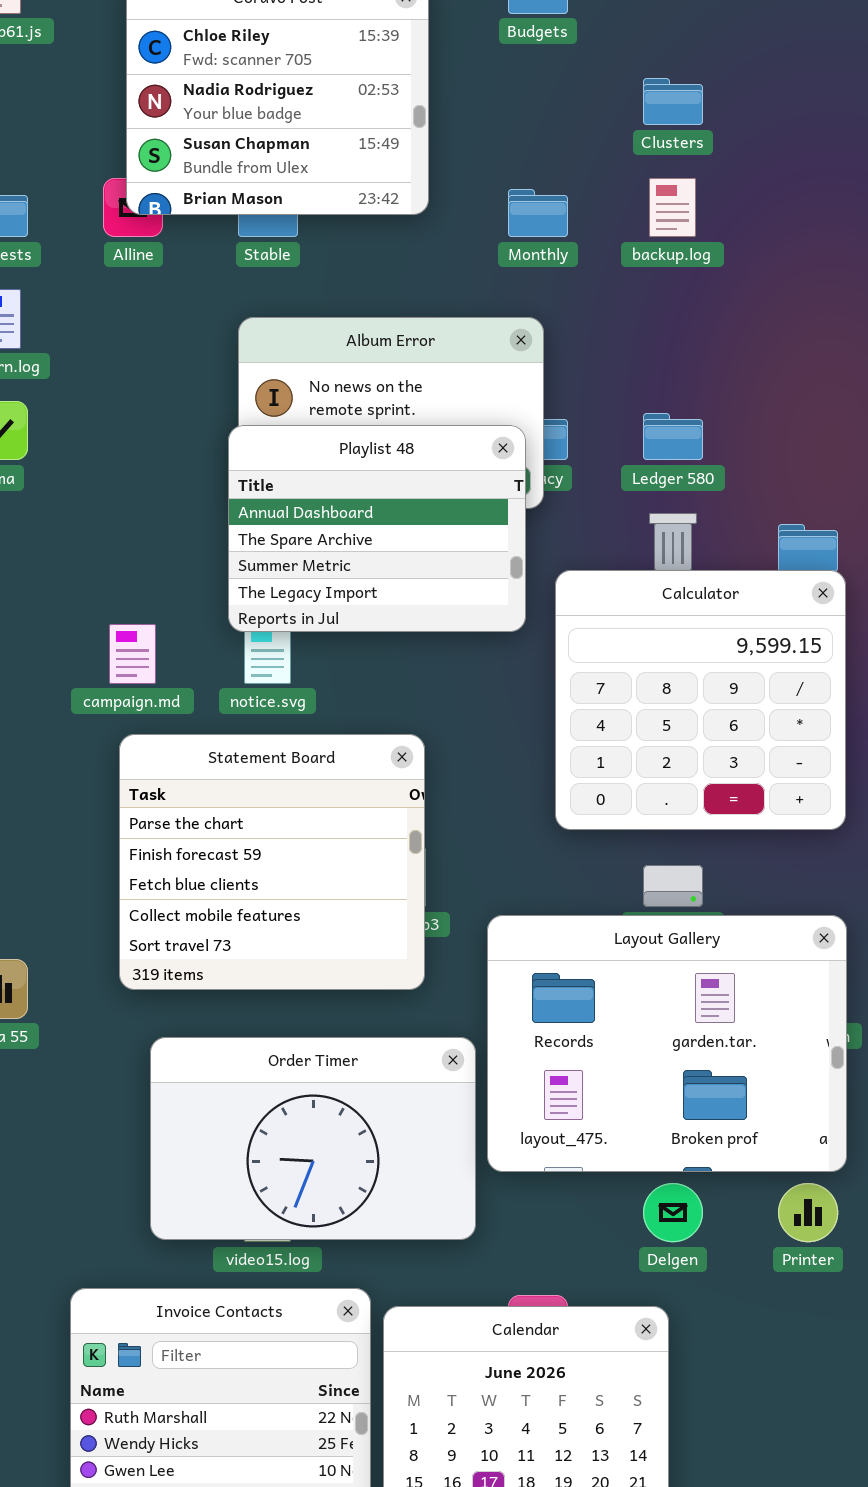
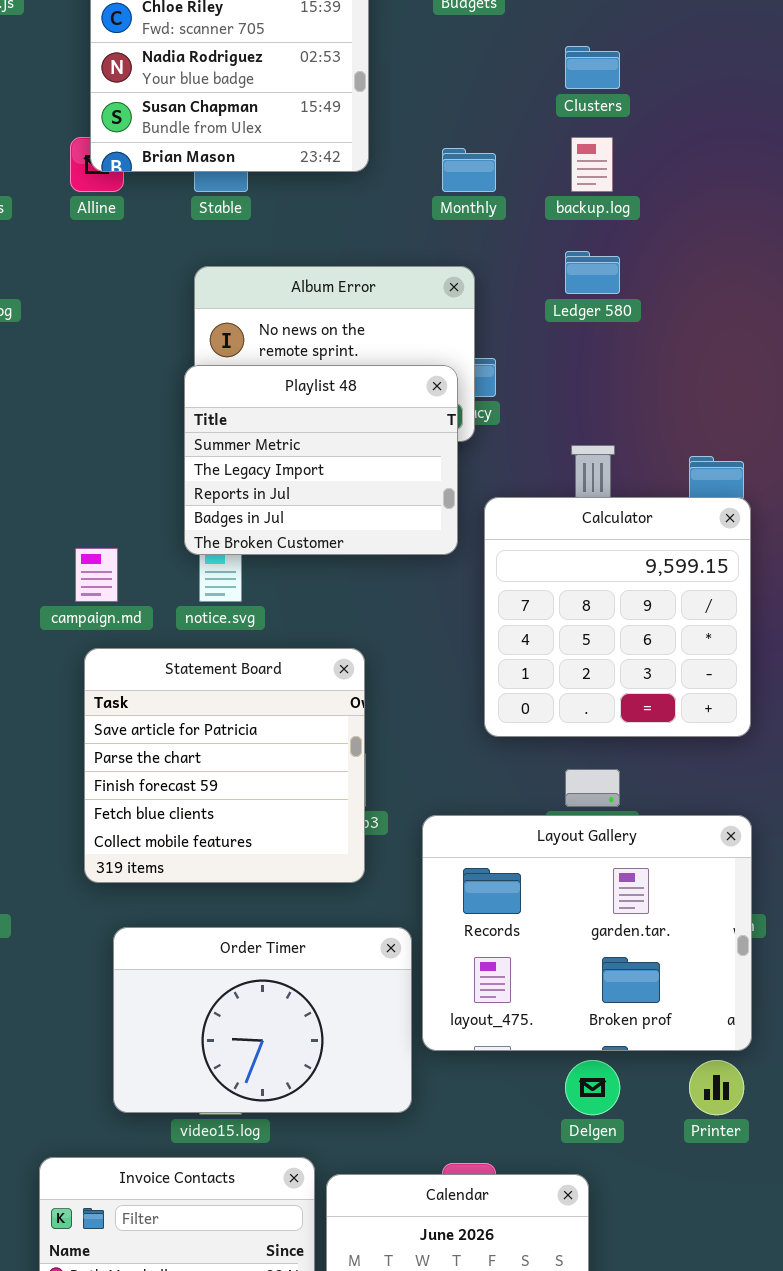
Ledger 580: [643,413,703,460] -> [565,251,620,294], moved
Playlist 48: [228,425,526,632] -> [184,365,458,555], scrolled down 2 rows
Statement Board: [119,734,425,990] -> [84,648,365,883], scrolled up 1 row

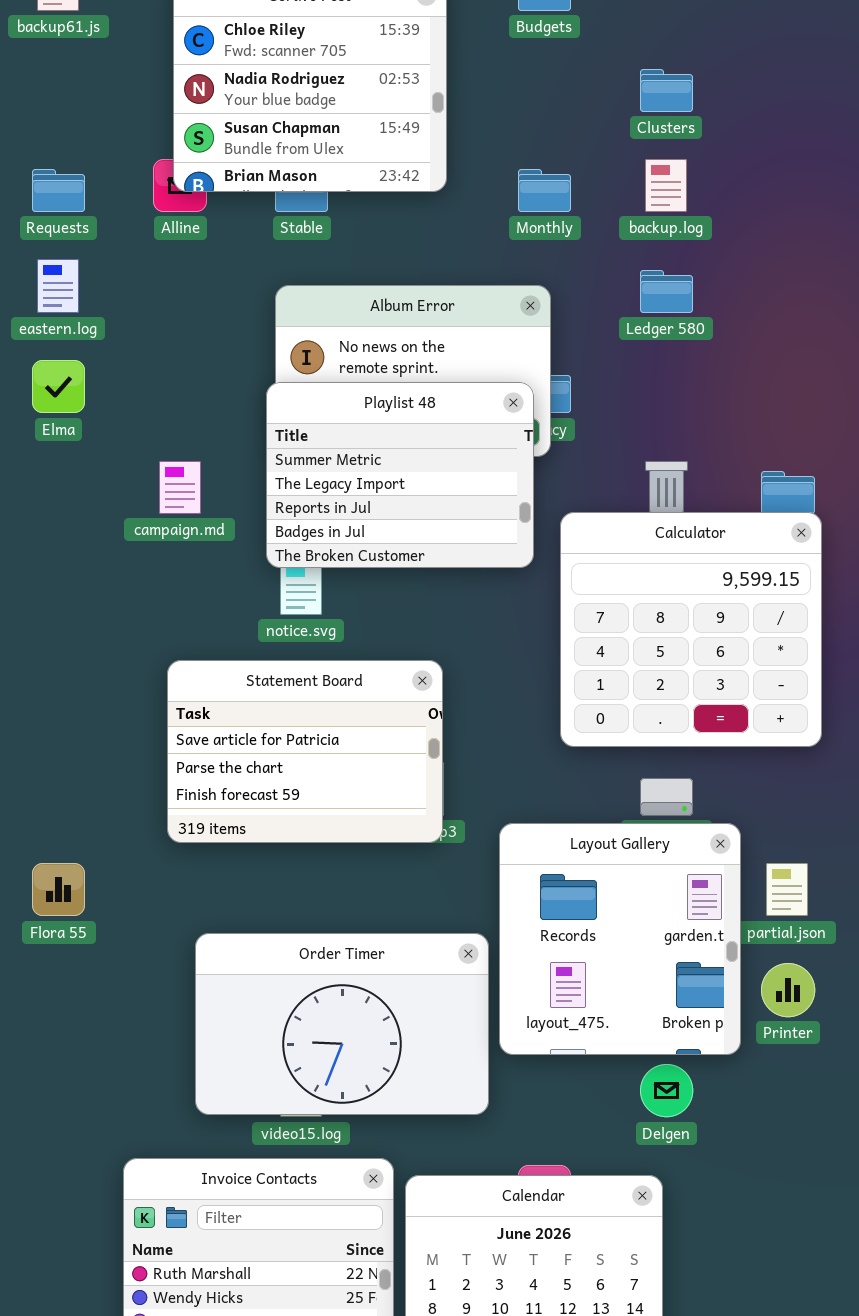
campaign.md: [75,548,118,602] -> [159,461,201,514], moved
Statement Board: [84,648,365,883] -> [167,660,443,843], resized
Layout Gallery: [422,815,752,1051] -> [499,823,741,1055], resized
Printer: [689,1060,744,1115] -> [761,963,815,1017], moved

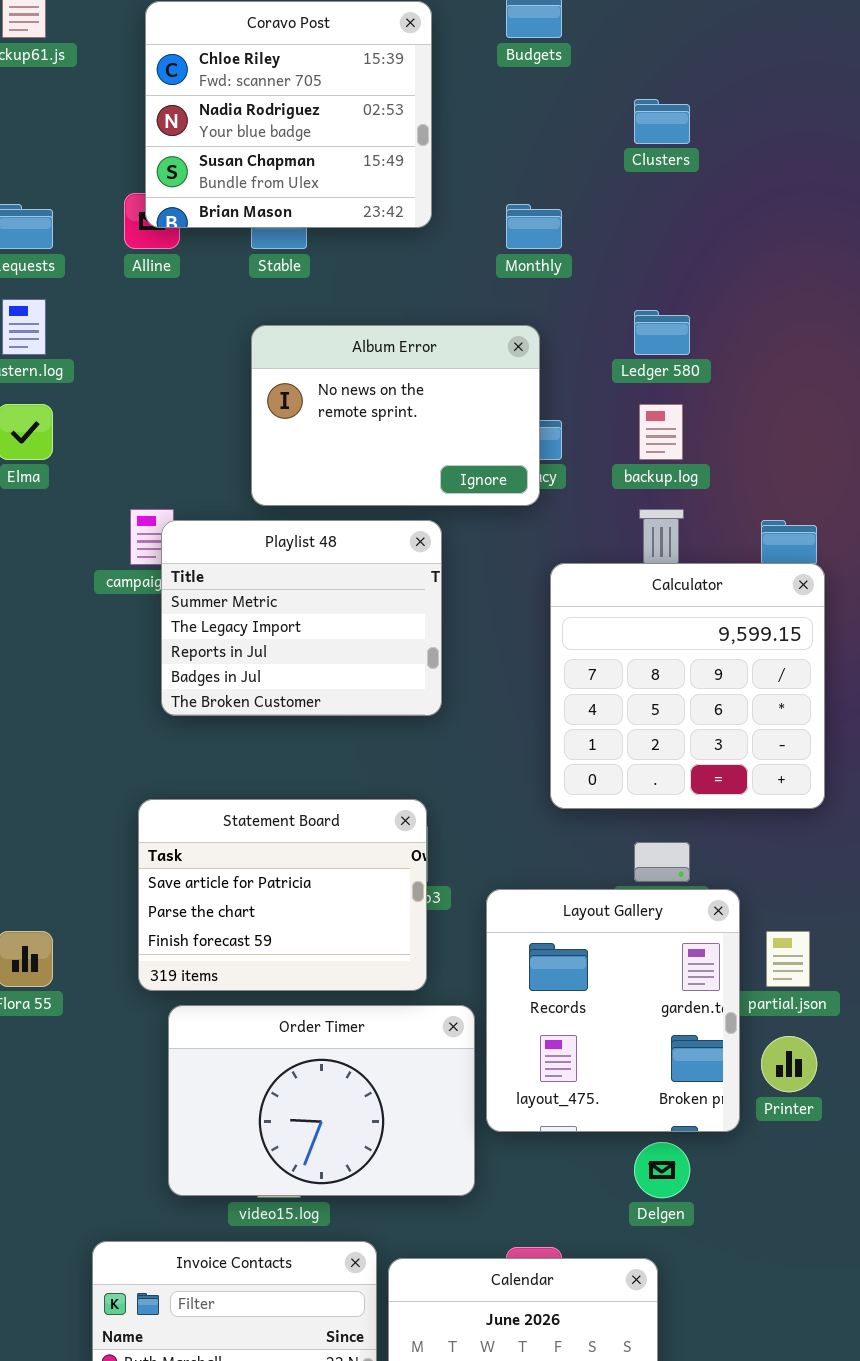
backup.log: [645,159,687,212] -> [639,404,683,460], moved
Playlist 48: [266,382,534,568] -> [161,520,442,716], moved
Statement Board: [167,660,443,843] -> [138,799,427,991], moved

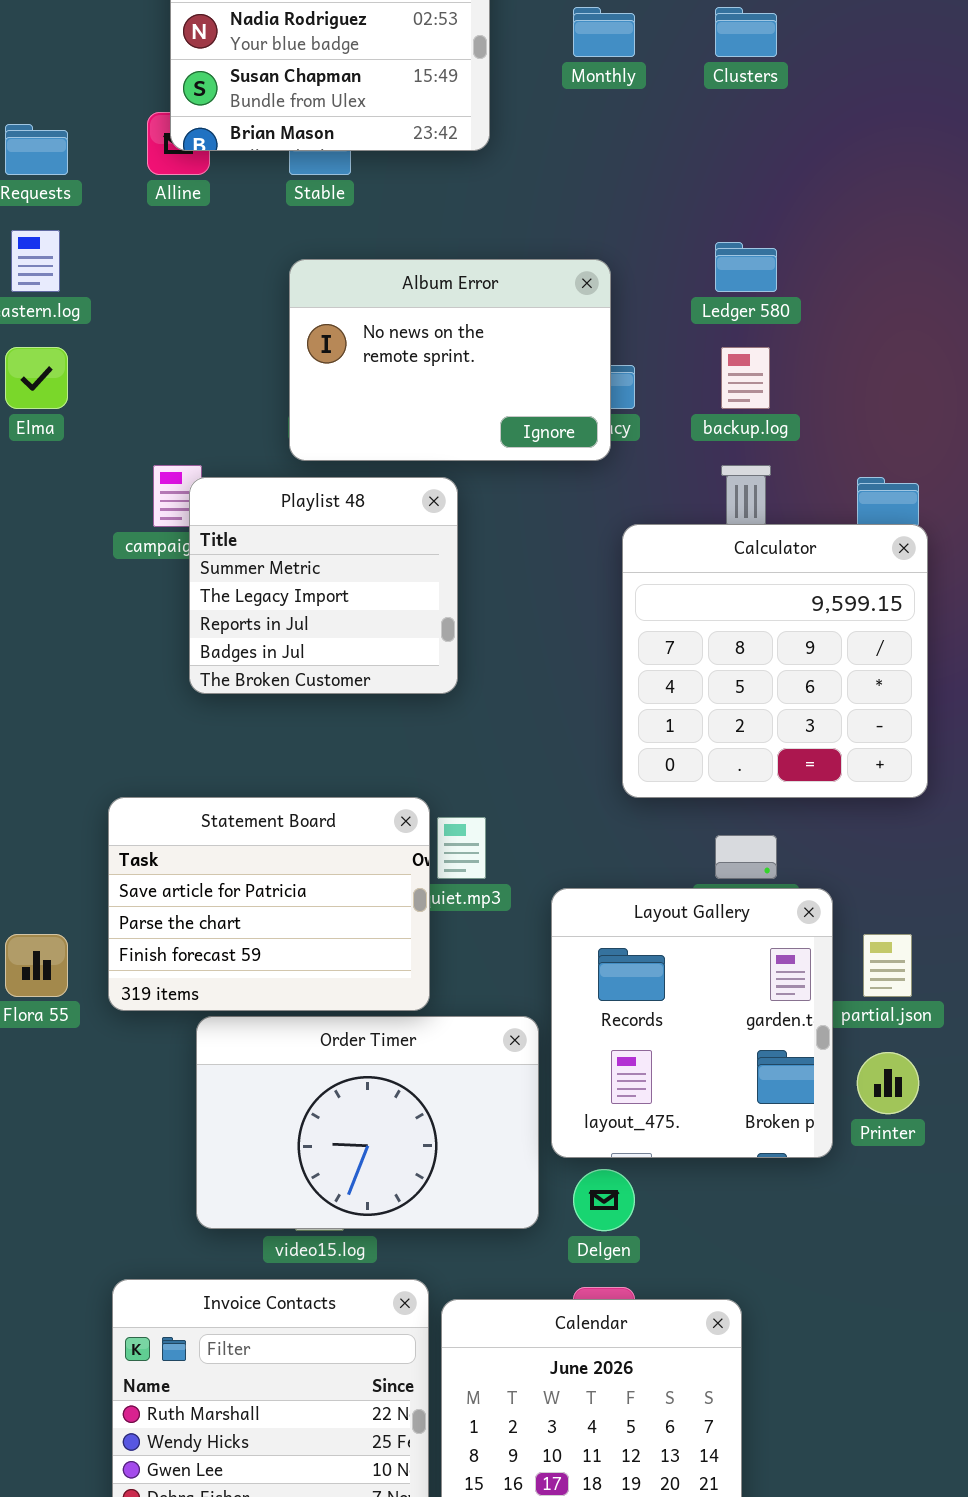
Monthly: [506,204,562,249] -> [573,7,635,57], moved
Playlist 48: [161,520,442,716] -> [189,477,458,694], resized
Statement Board: [138,799,427,991] -> [108,797,430,1011], moved
Delgen: [634,1142,690,1198] -> [573,1169,635,1231], moved

